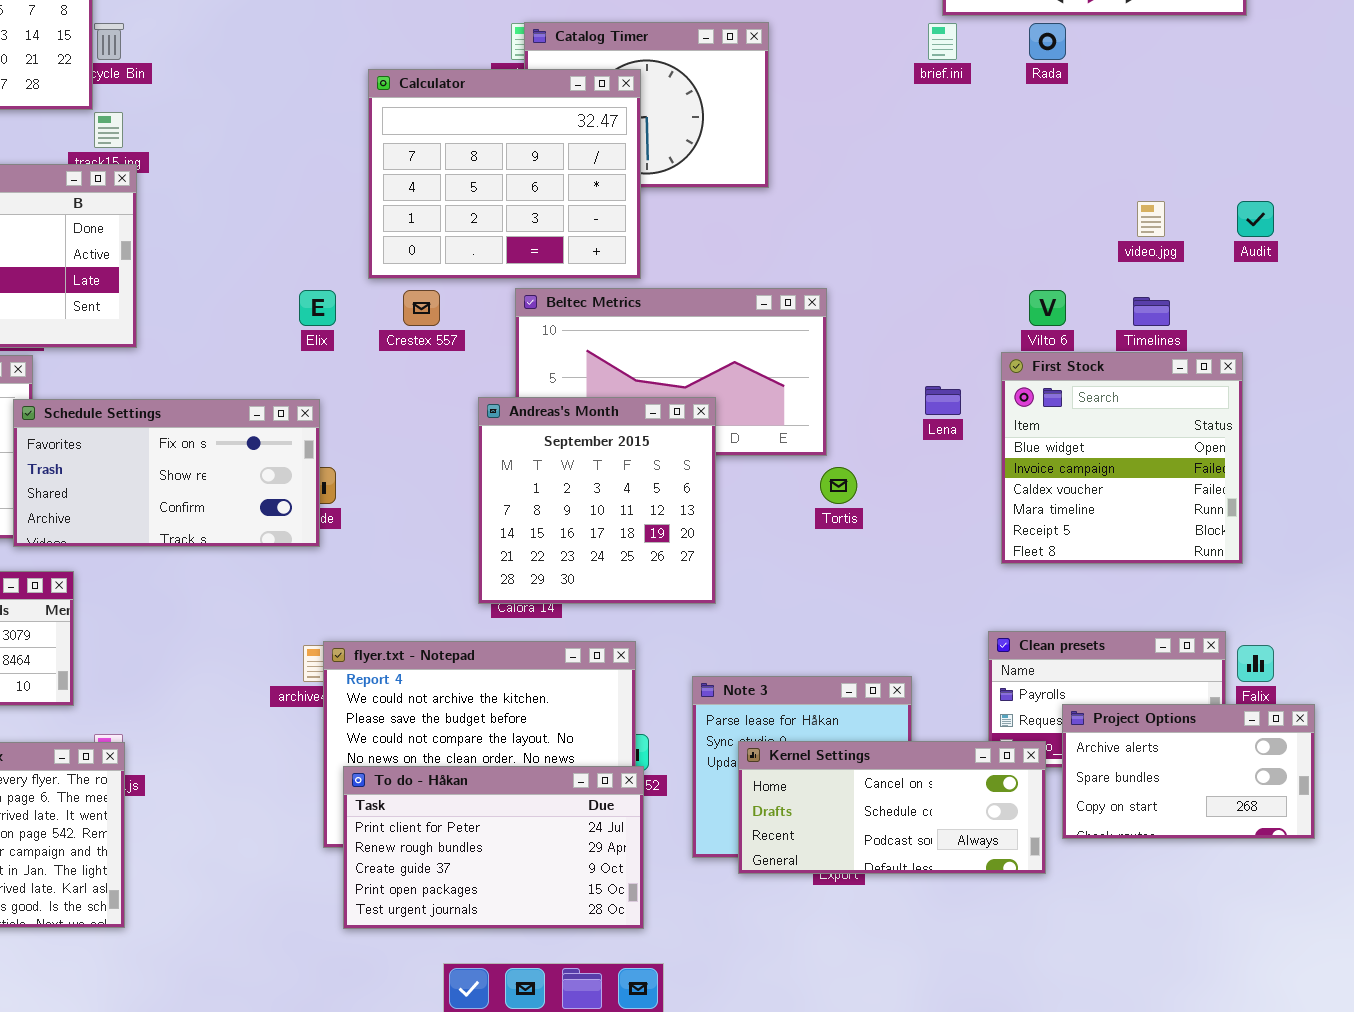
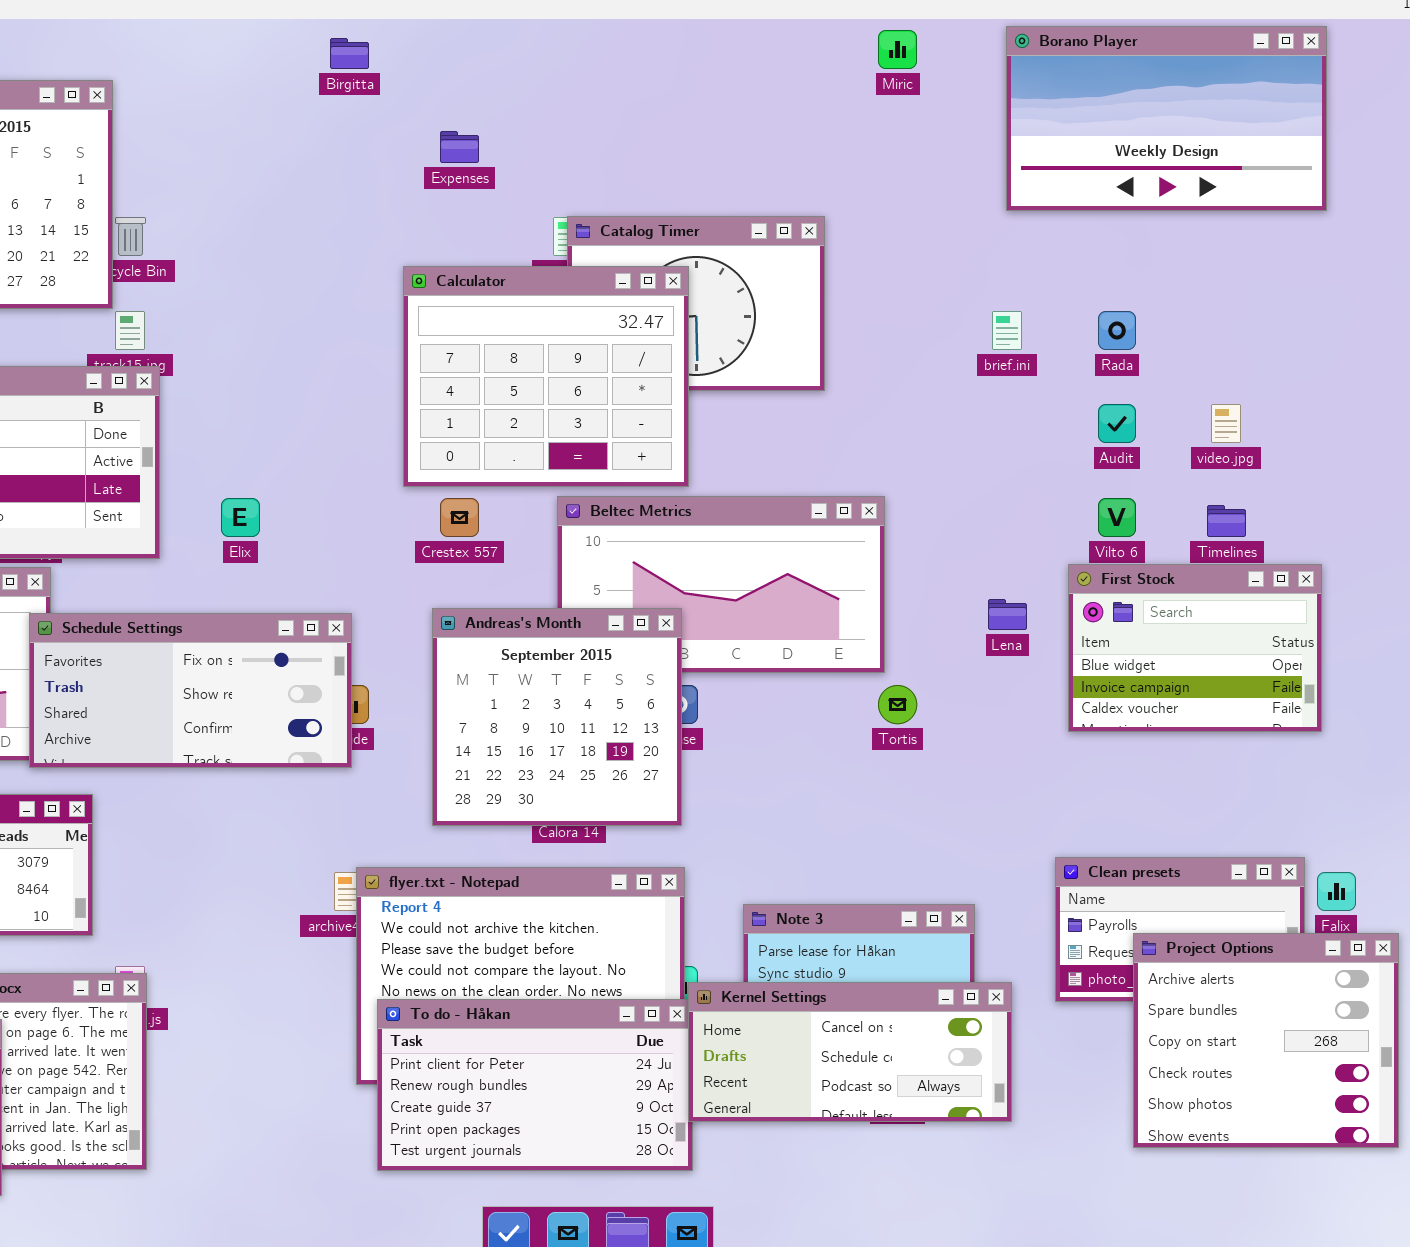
brief.ini: [928,23,957,60] -> [992,311,1022,350], moved
Rada: [1029,23,1066,60] -> [1098,311,1136,350], moved
Audit: [1237,201,1274,237] -> [1098,404,1136,443], moved
Elix: [299,290,336,326] -> [221,498,260,537], moved
First Stock: [1001,352,1243,564] -> [1068,564,1322,732], resized
Andreas's Month: [478,397,716,604] -> [432,608,682,826], moved
Project Options: [1062,704,1315,839] -> [1133,933,1399,1148], resized
Kernel Settings: [738,741,1046,874] -> [688,982,1012,1122], moved

